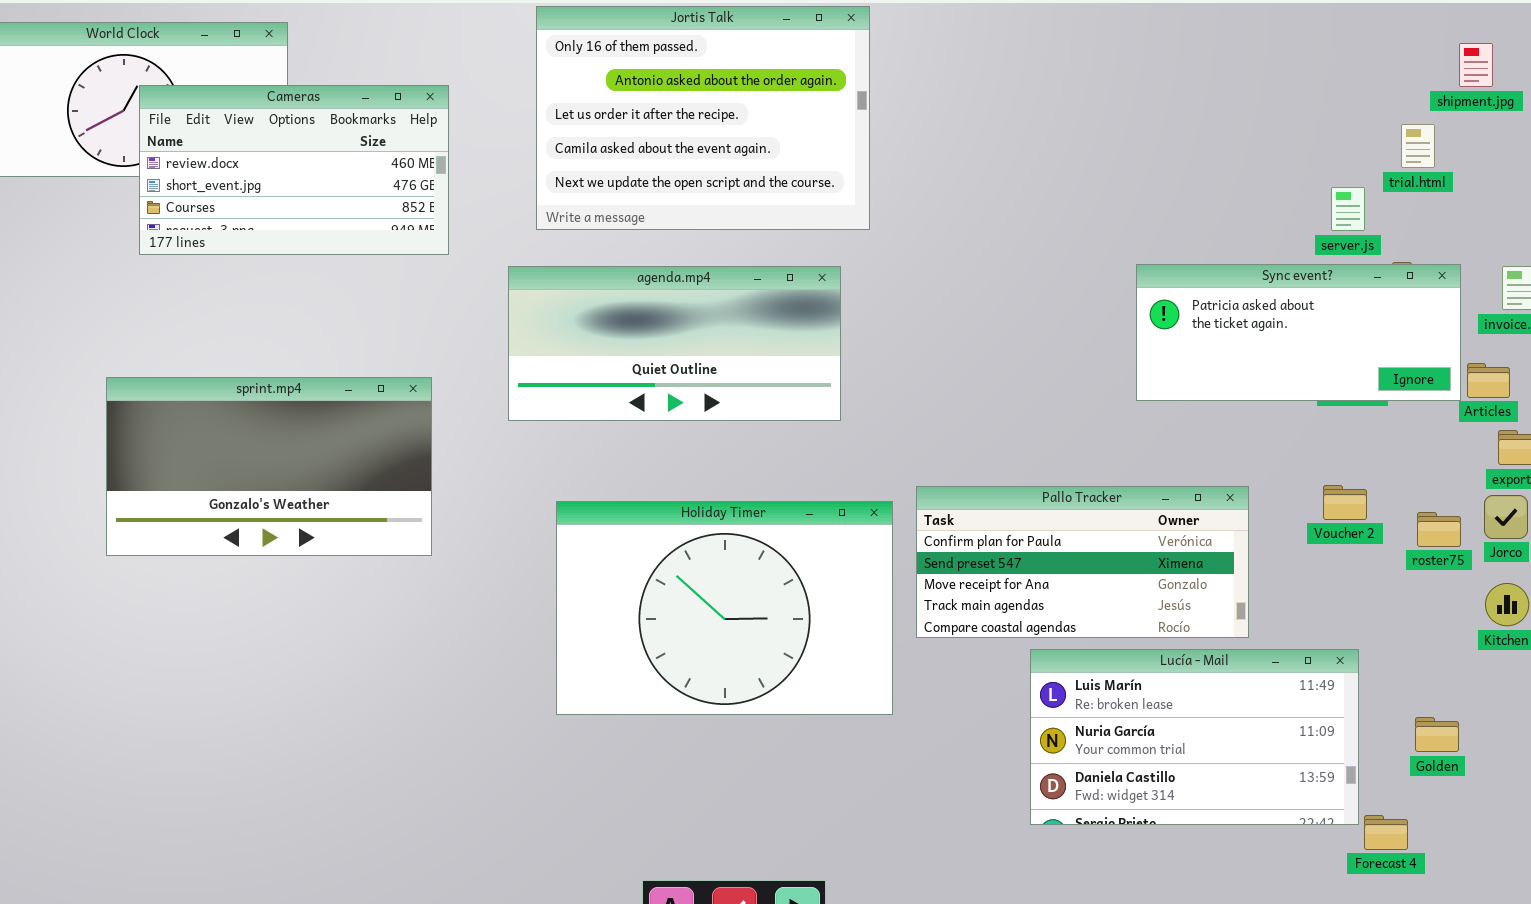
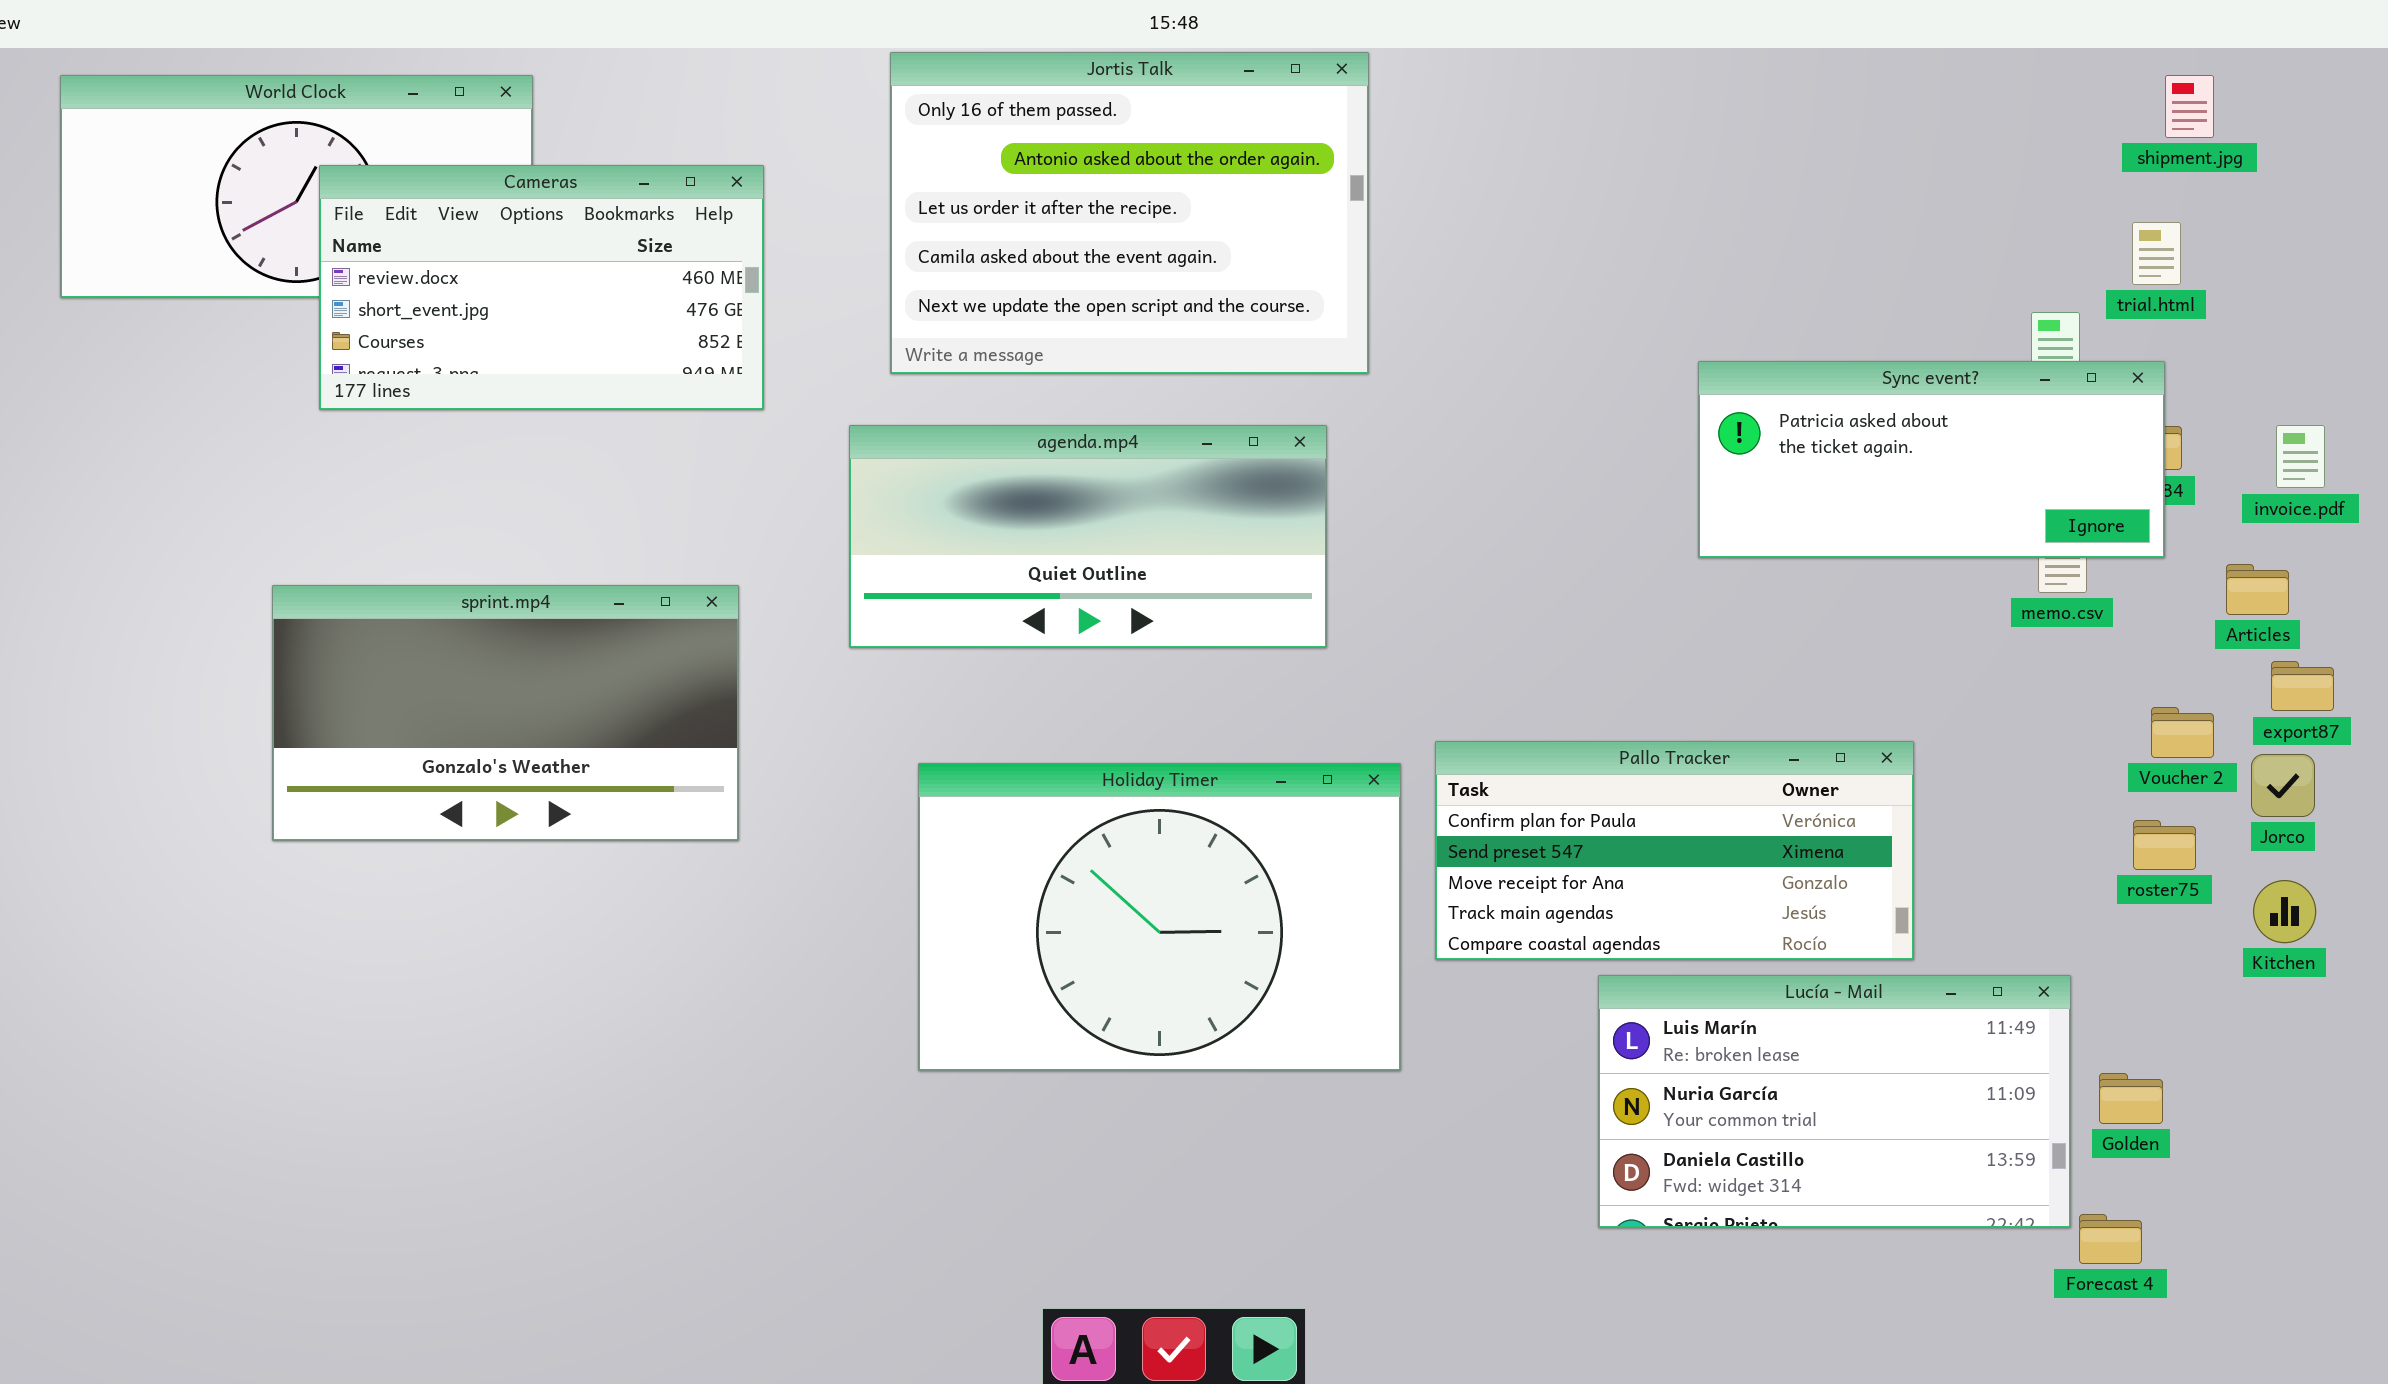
shipment.jpg: [1459,43,1493,87] -> [2165,75,2214,138], moved
Sync event?: [1136,264,1461,401] -> [1698,361,2165,558], moved
Voucher 2: [1323,485,1367,520] -> [2151,707,2214,758], moved
roster75: [1417,512,1461,547] -> [2133,820,2196,870], moved
Golden: [1415,717,1459,752] -> [2099,1073,2163,1124], moved

